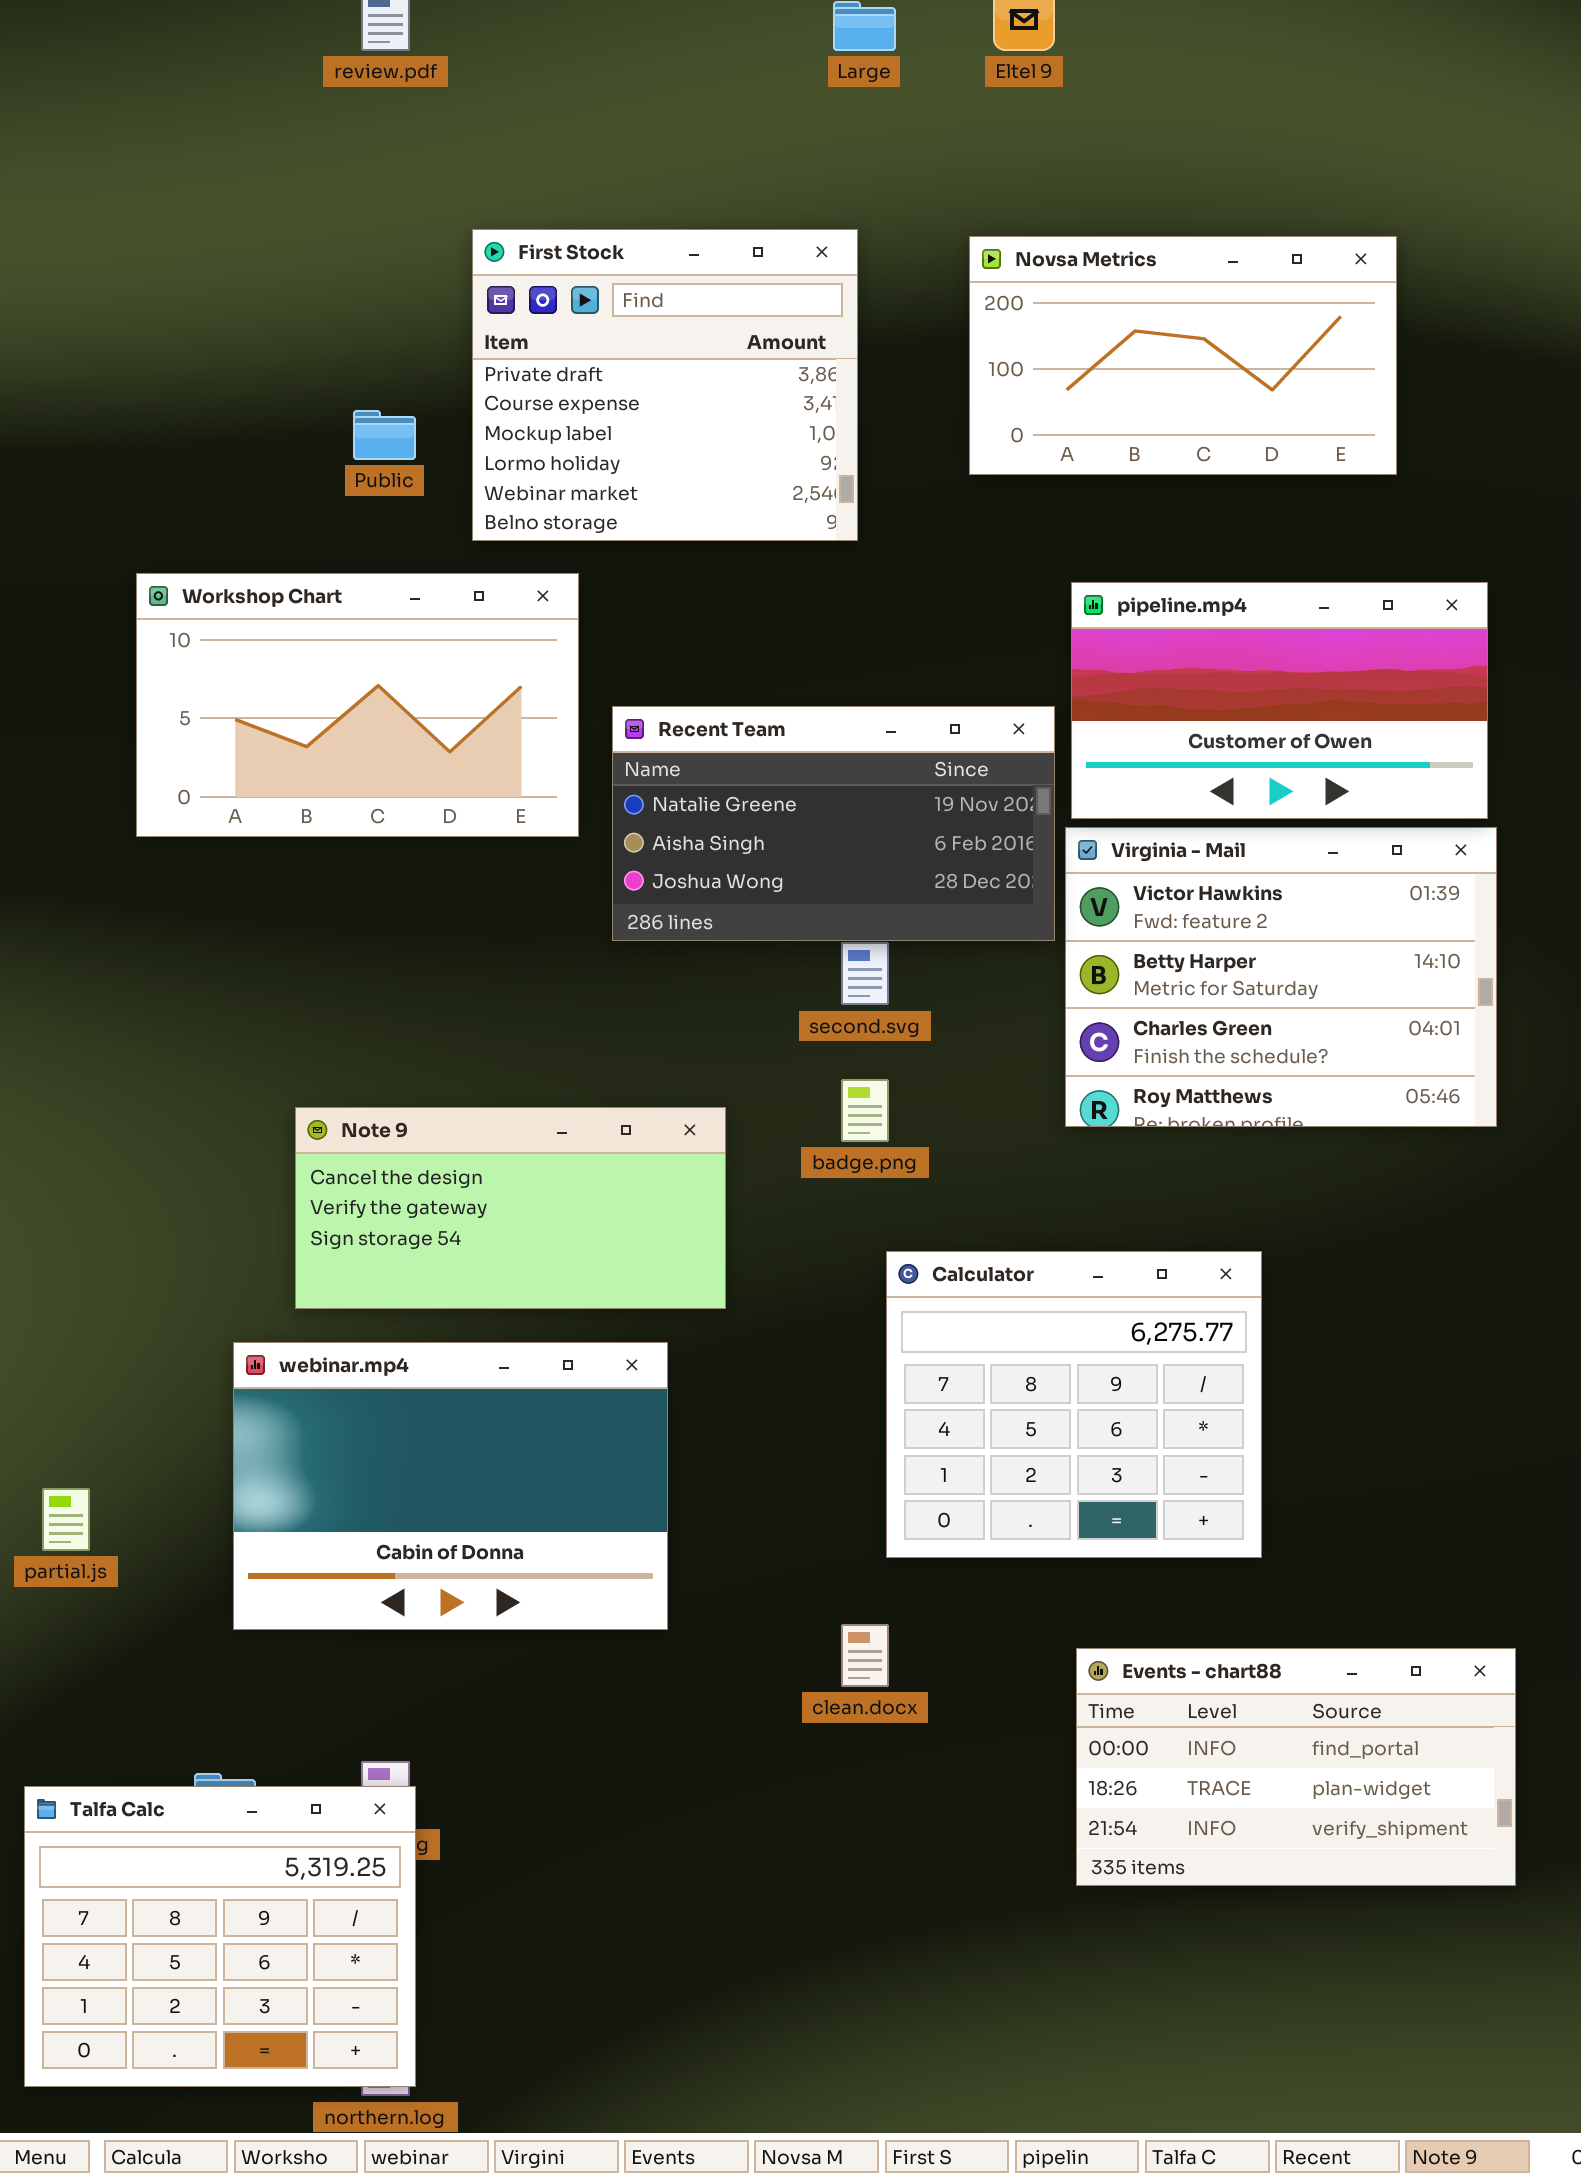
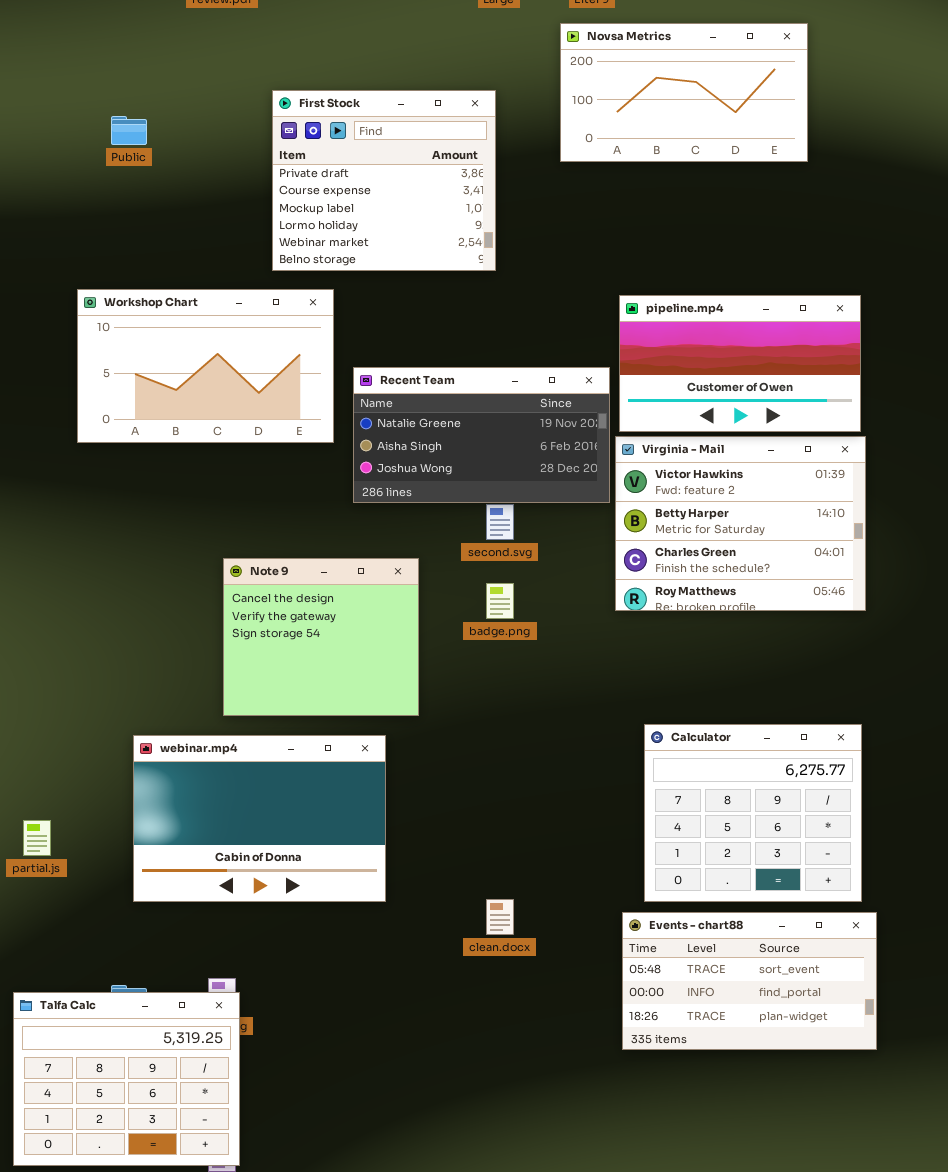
Novsa Metrics: [969,236,1397,475] -> [560,23,808,162], moved
Public: [353,410,416,460] -> [111,116,147,145], moved
Note 9: [295,1107,726,1309] -> [223,558,419,716], resized
Calculator: [886,1251,1262,1558] -> [644,724,862,902], moved
Events - chart88: [1076,1648,1516,1886] -> [622,912,877,1050], scrolled up 1 row

